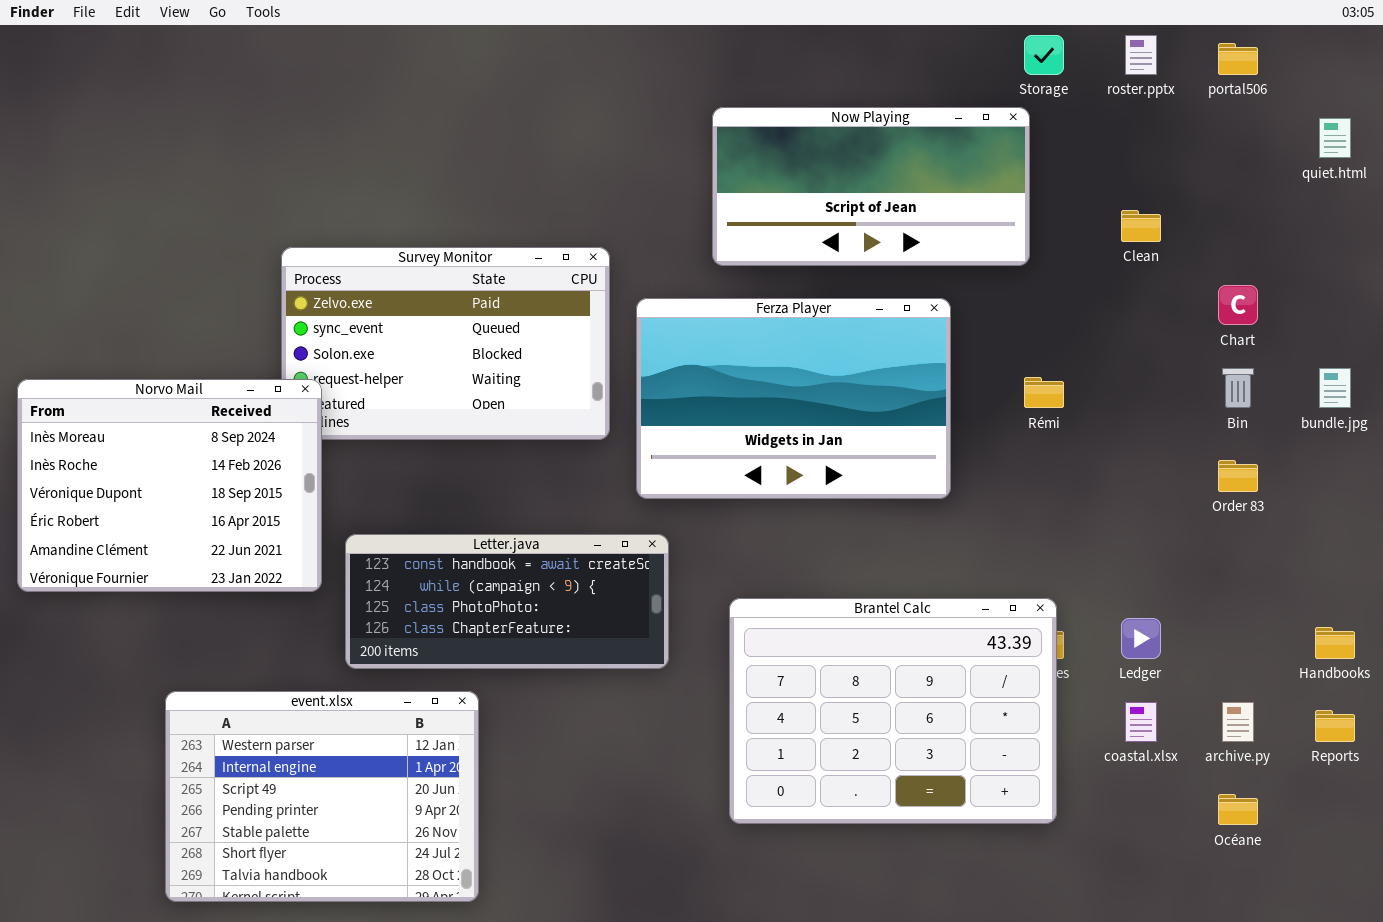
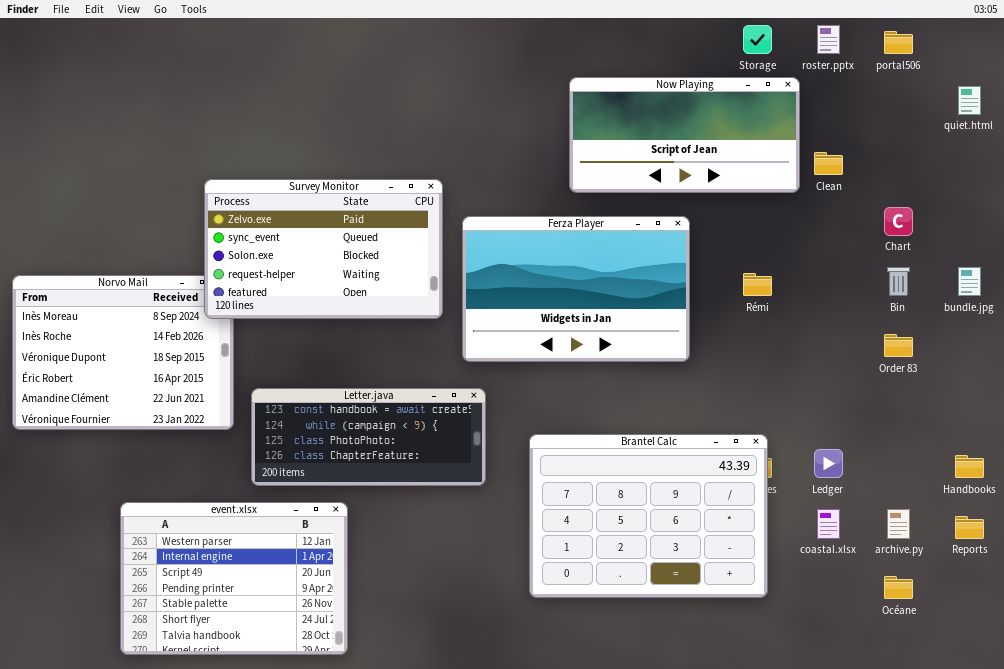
Now Playing: [712,107,1030,266] -> [569,77,800,193], moved
Survey Monitor: [281,247,610,440] -> [204,179,443,319], raised

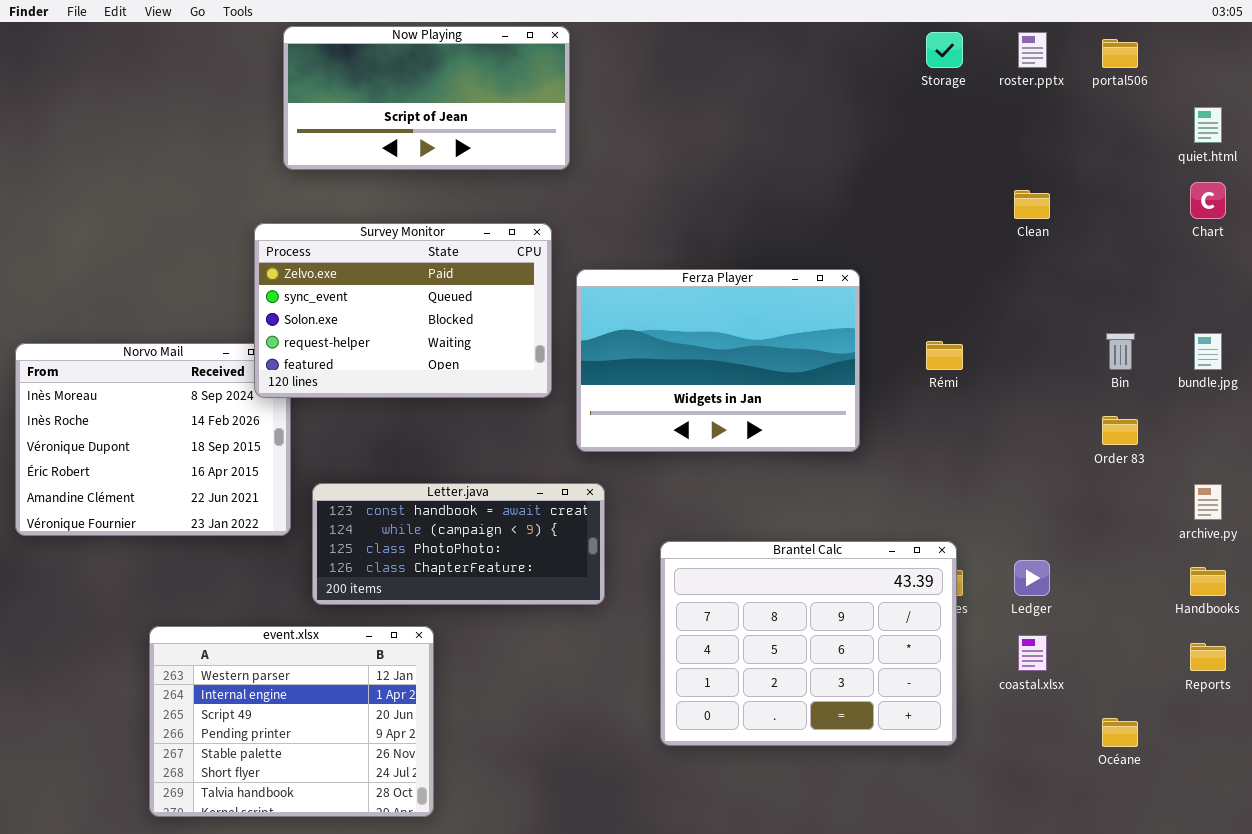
Now Playing: [569,77,800,193] -> [283,26,570,170], moved
Chart: [884,207,913,236] -> [1190,182,1226,219], moved
archive.py: [887,509,910,539] -> [1194,484,1222,520], moved

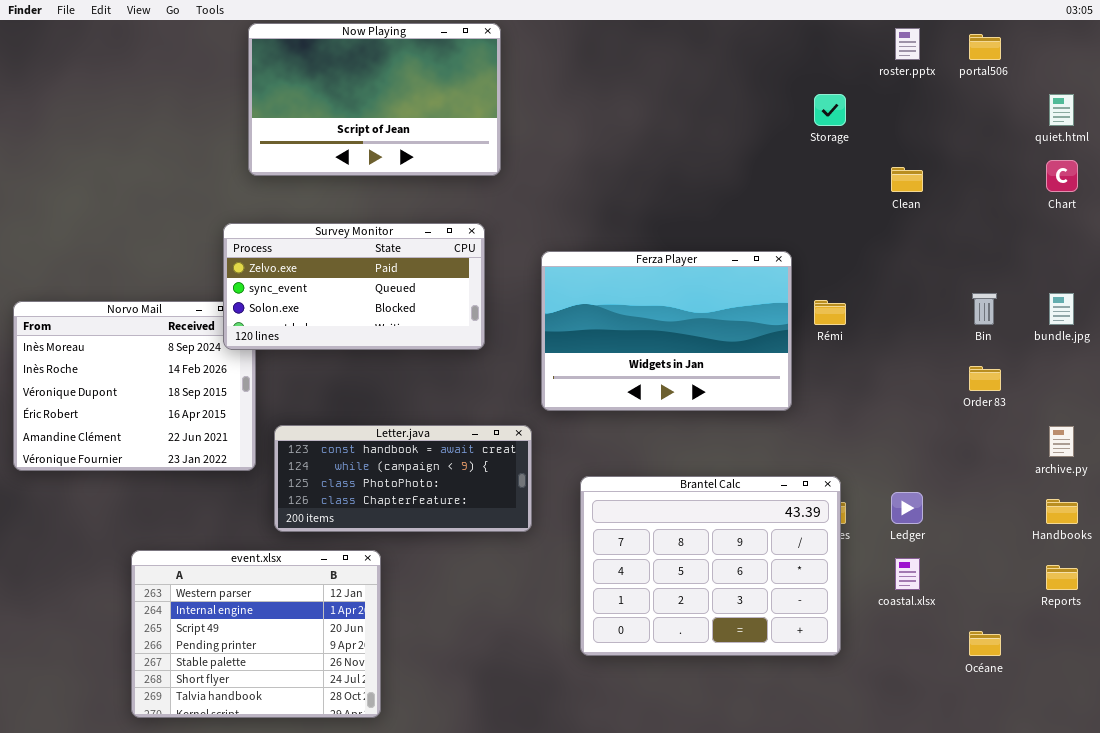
Now Playing: [283,26,570,170] -> [248,23,501,176], resized
Storage: [926,32,963,68] -> [814,94,846,126], moved
Survey Monitor: [254,223,552,398] -> [223,223,485,350], resized
Ferza Player: [576,269,860,452] -> [541,251,792,411], moved

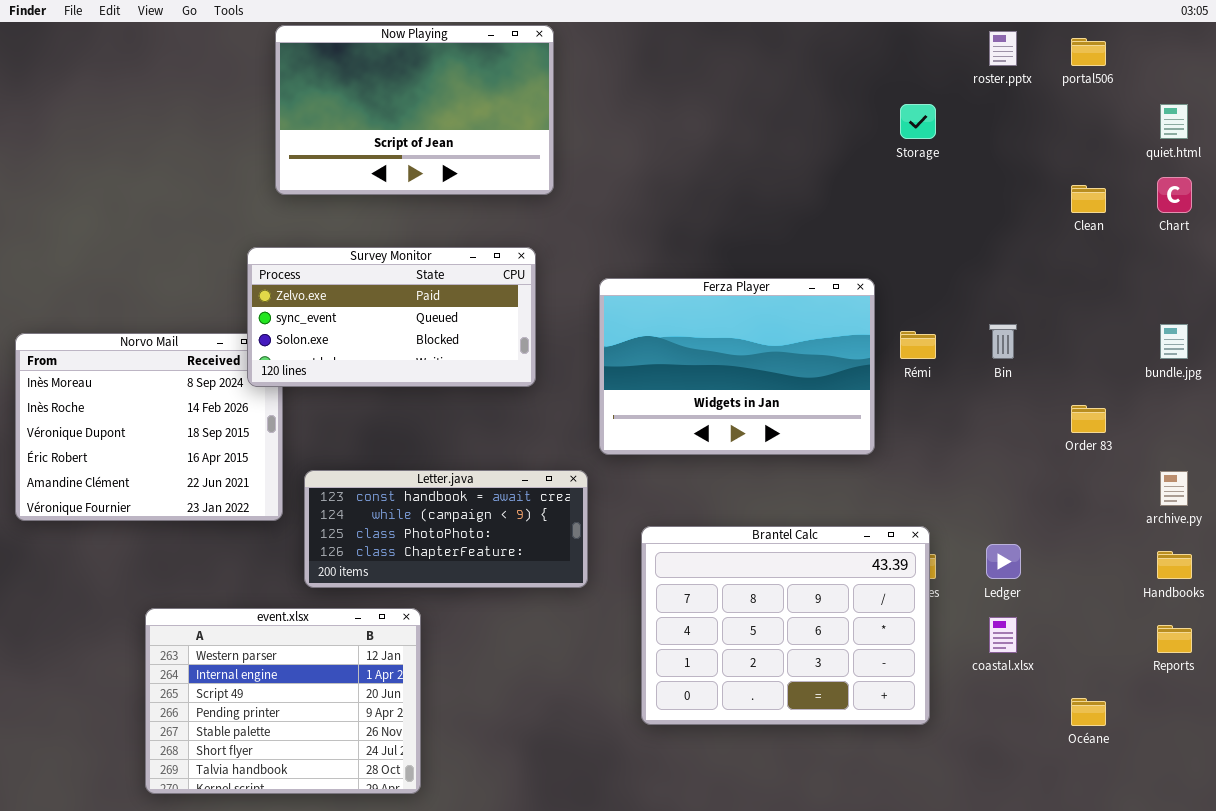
Clean: [891,167,923,192] -> [1071,185,1106,213], moved
Bin: [972,293,997,325] -> [989,324,1017,359], moved

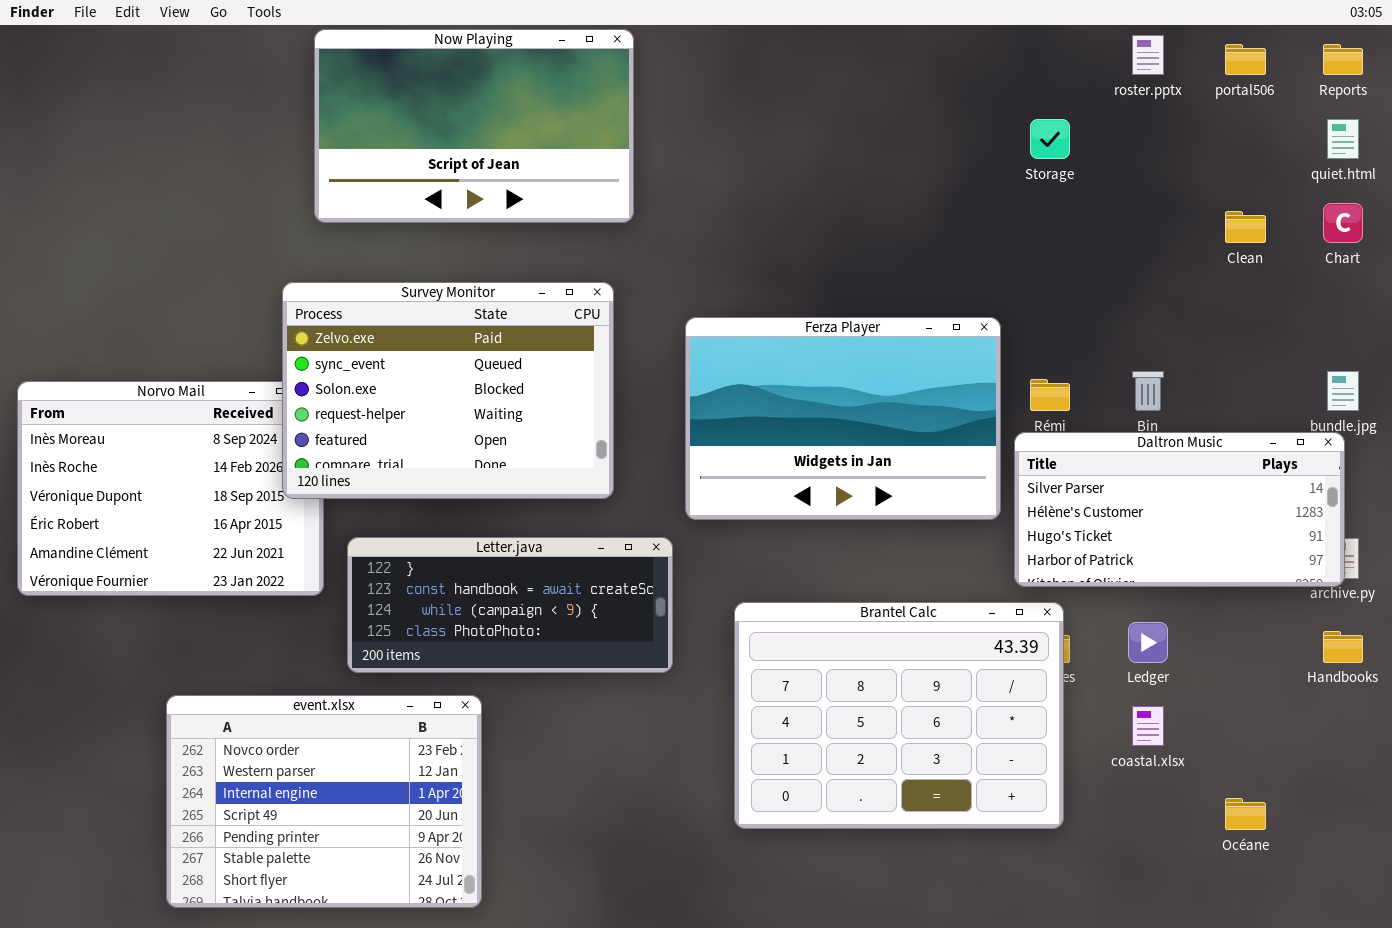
Survey Monitor: [247,247,536,387] -> [282,282,614,499], resized
Daltron Music: none -> [1014,432,1345,587], opened
Letter.java: [304,470,588,588] -> [347,537,673,673], scrolled up 1 row
event.xlsx: [145,608,421,794] -> [166,695,482,908], scrolled up 1 row
Reports: [1157,625,1192,653] -> [1323,44,1363,75], moved

